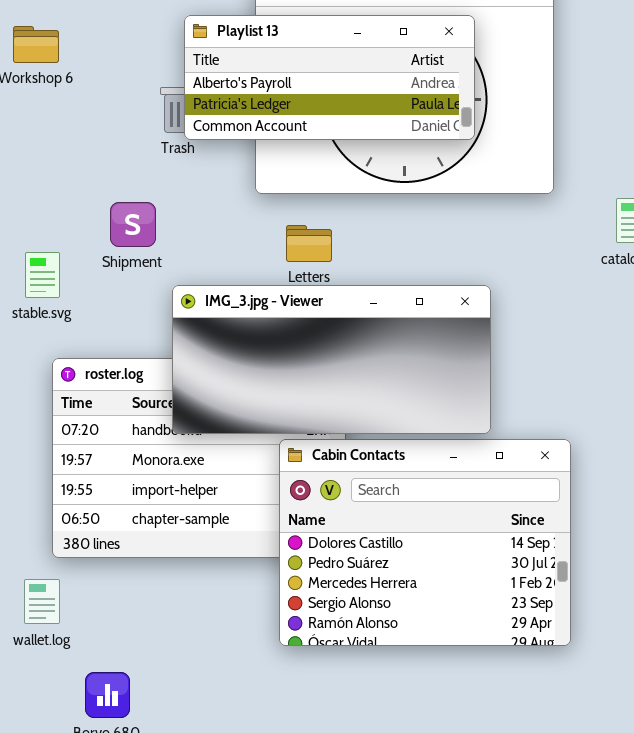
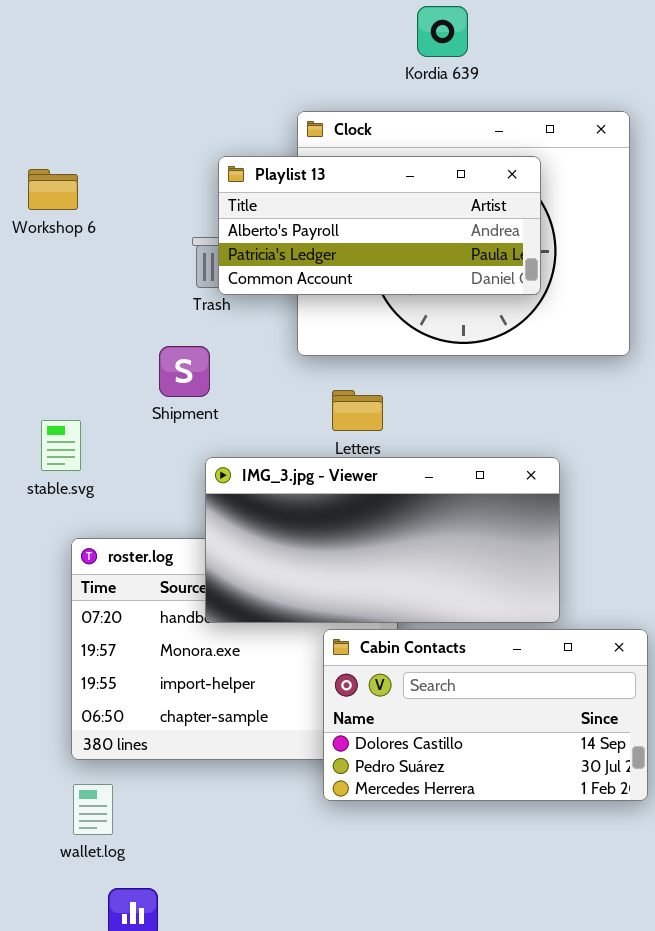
Shipment: [110,202,156,247] -> [159,346,210,397], moved
Cabin Contacts: [279,439,571,646] -> [323,629,648,801], resized
wallet.log: [24,579,60,624] -> [73,784,113,835], moved

